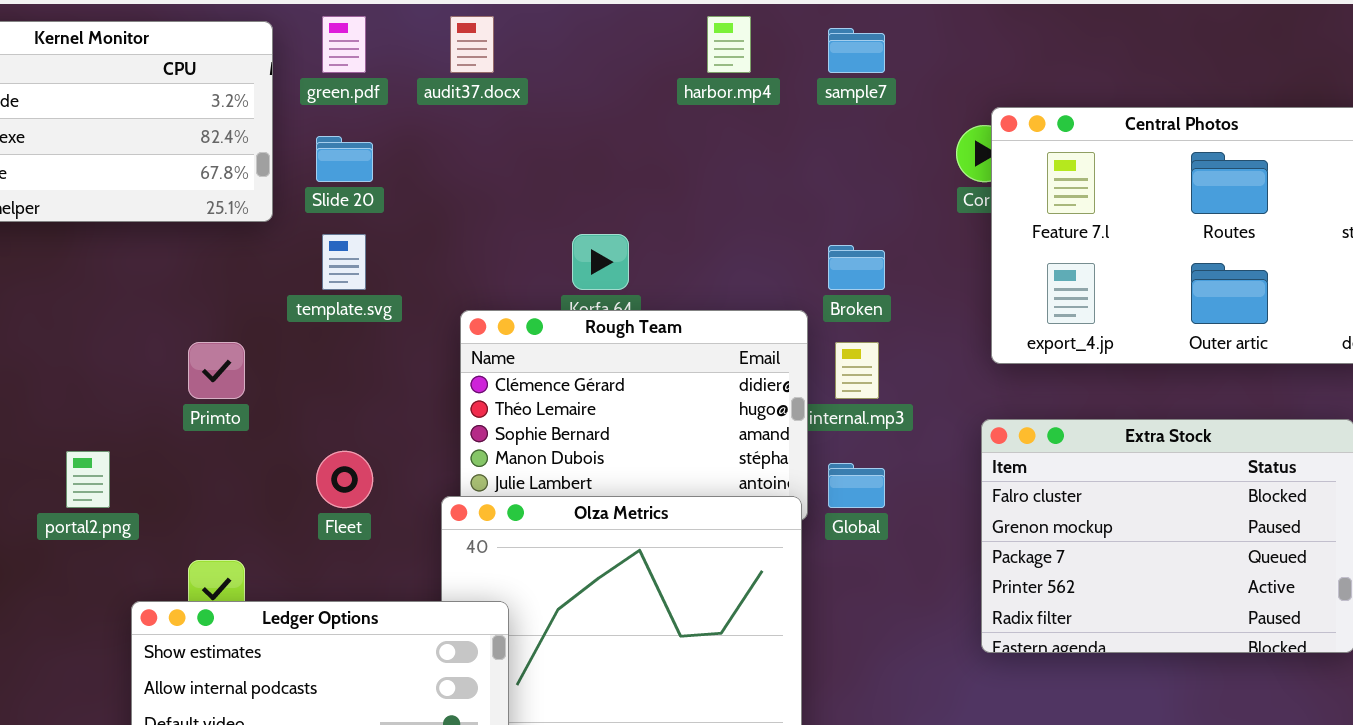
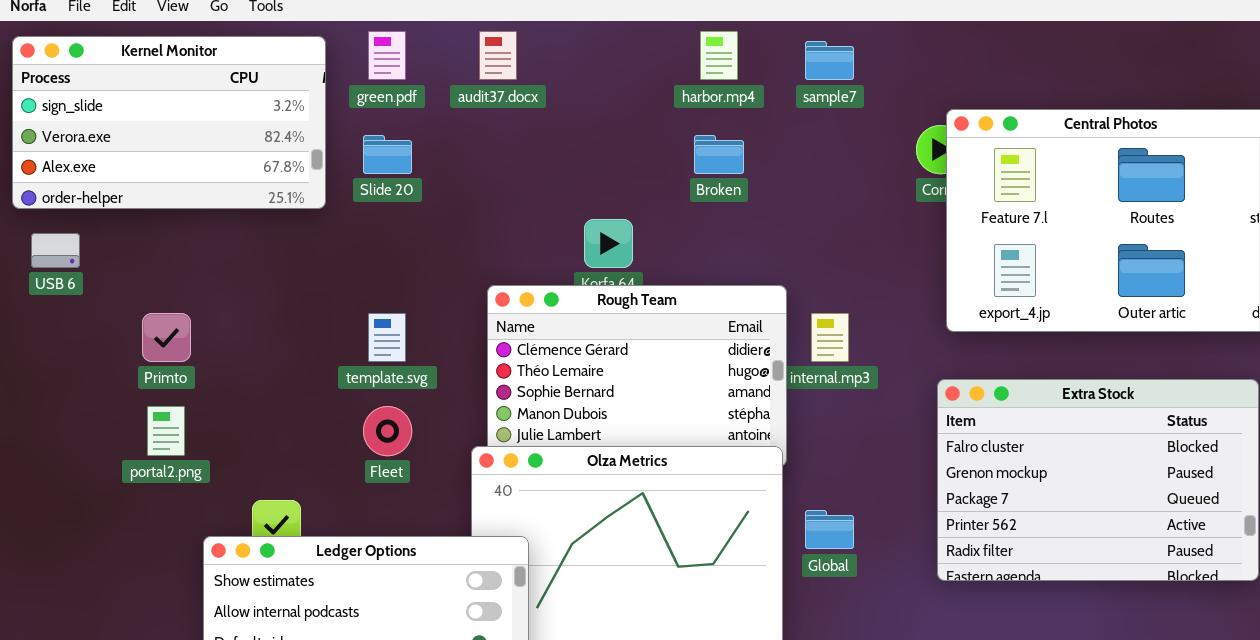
template.svg: [322,234,366,290] -> [368,313,406,362], moved
Broken: [828,245,885,290] -> [694,135,744,174], moved
Primto: [188,342,245,399] -> [142,313,191,362], moved
Global: [828,463,885,508] -> [805,510,854,549], moved

